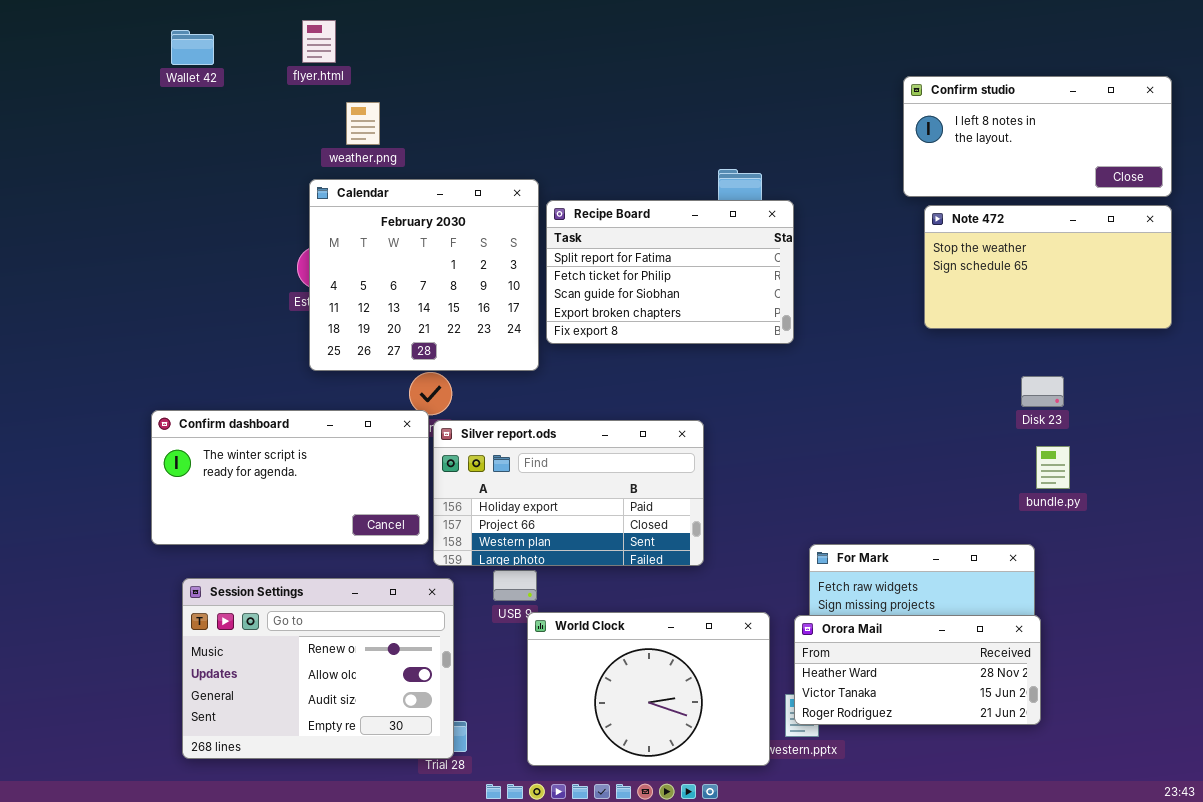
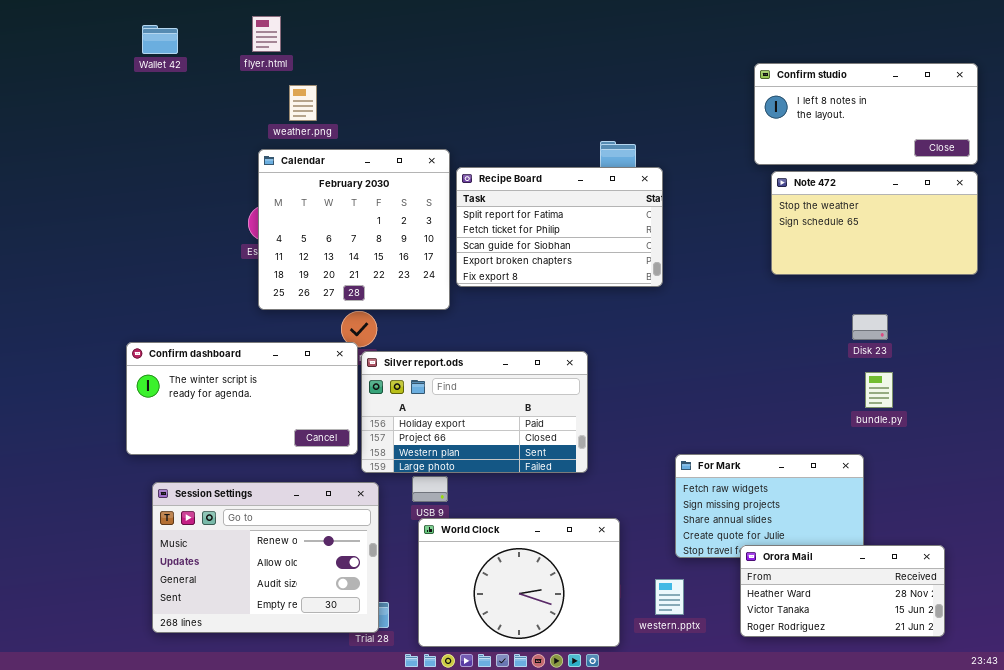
World Clock: [527,612,770,766] -> [418,518,620,647], moved
Orora Mail: [794,615,1041,725] -> [740,545,945,637], moved

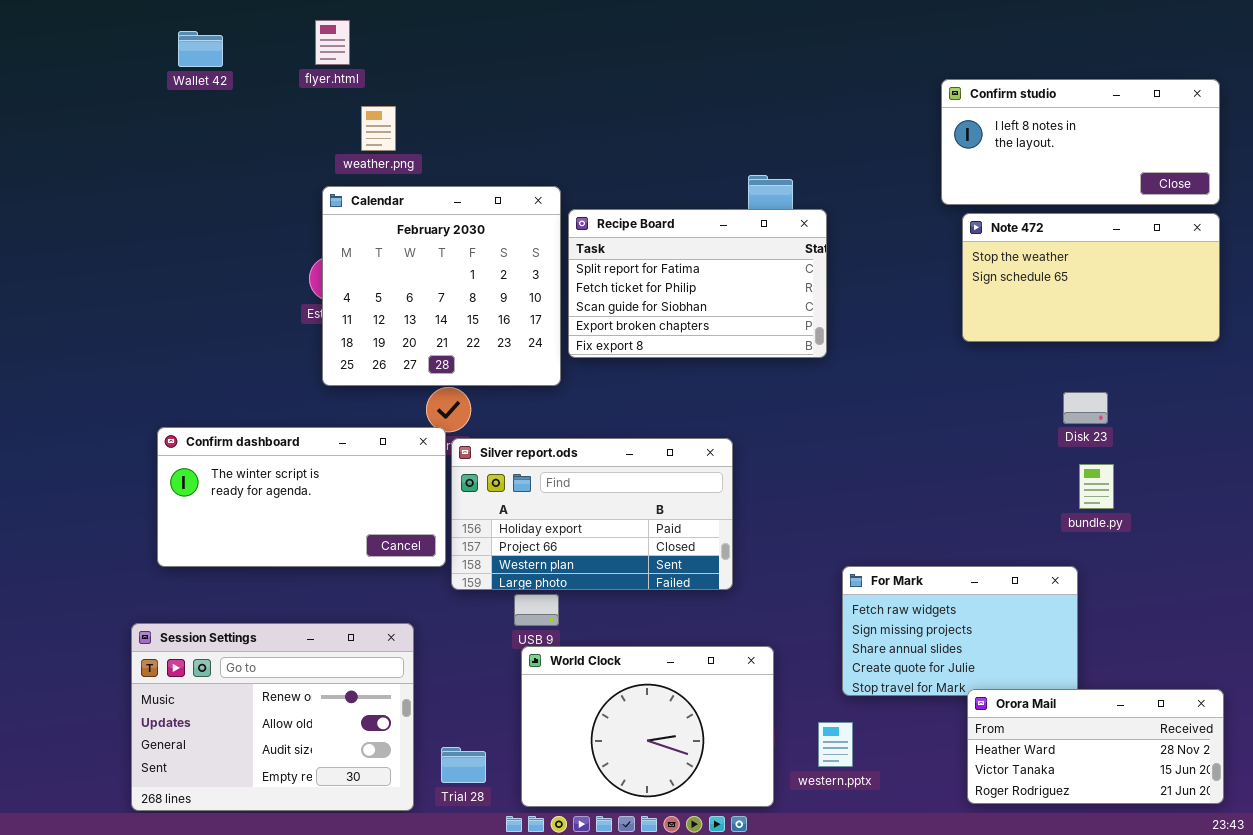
Session Settings: [152,482,379,633] -> [131,623,414,811], moved
Orora Mail: [740,545,945,637] -> [967,689,1224,804], moved

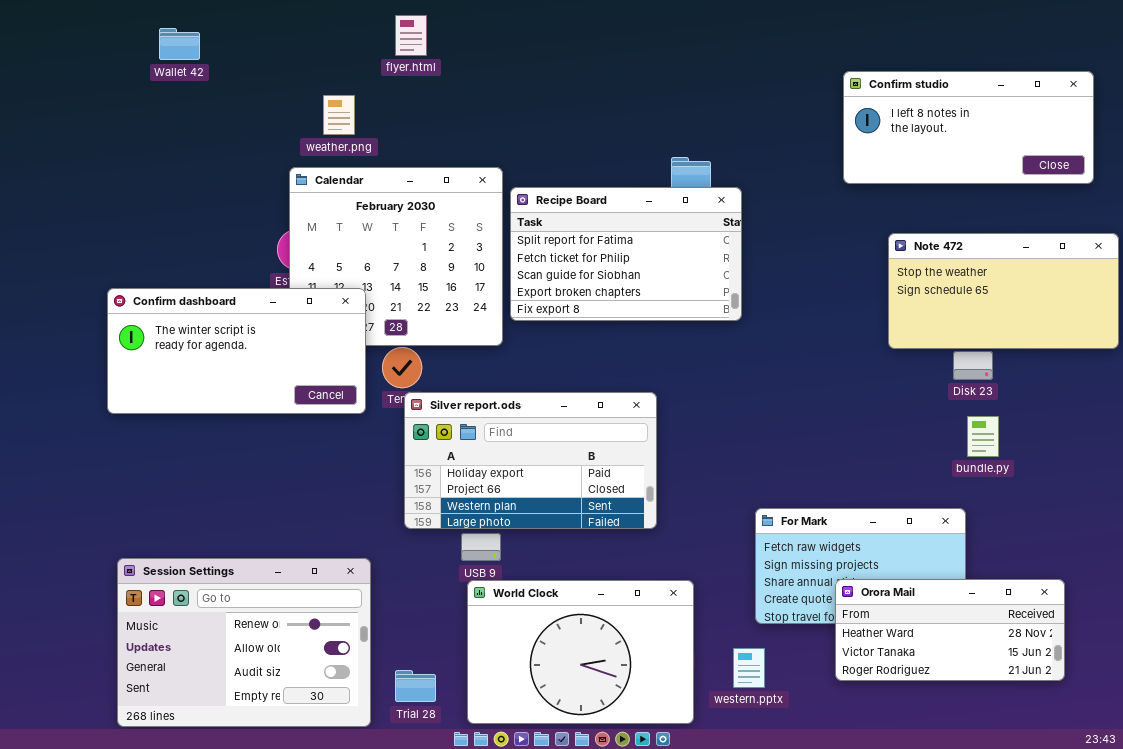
flyer.html: [315,20,350,65] -> [395,15,427,56], moved
Note 472: [962,213,1220,342] -> [888,233,1119,349], moved
Confirm dashboard: [157,427,446,567] -> [107,288,366,414], moved
Orora Mail: [967,689,1224,804] -> [835,579,1065,681], moved

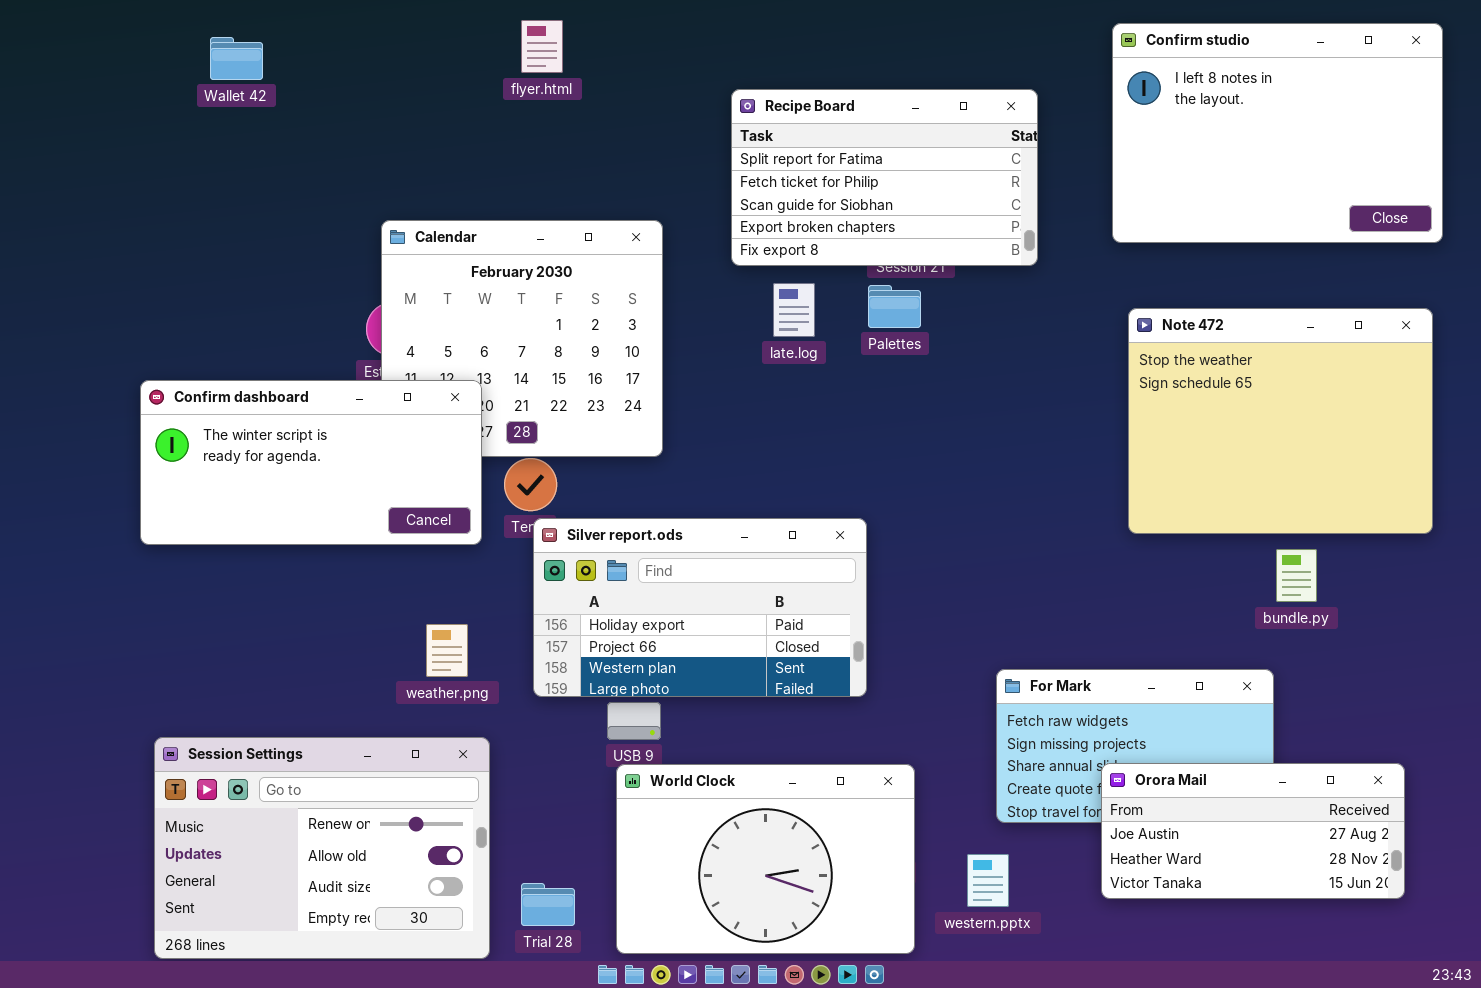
Confirm studio: [843,71,1094,184] -> [1112,23,1443,243], resized
weather.png: [323,95,355,135] -> [426,624,468,677], moved
Recipe Board: [510,187,742,321] -> [731,89,1038,266], moved
Note 472: [888,233,1119,349] -> [1128,308,1433,534], moved, resized
Orora Mail: [835,579,1065,681] -> [1101,763,1405,899], scrolled up 1 row

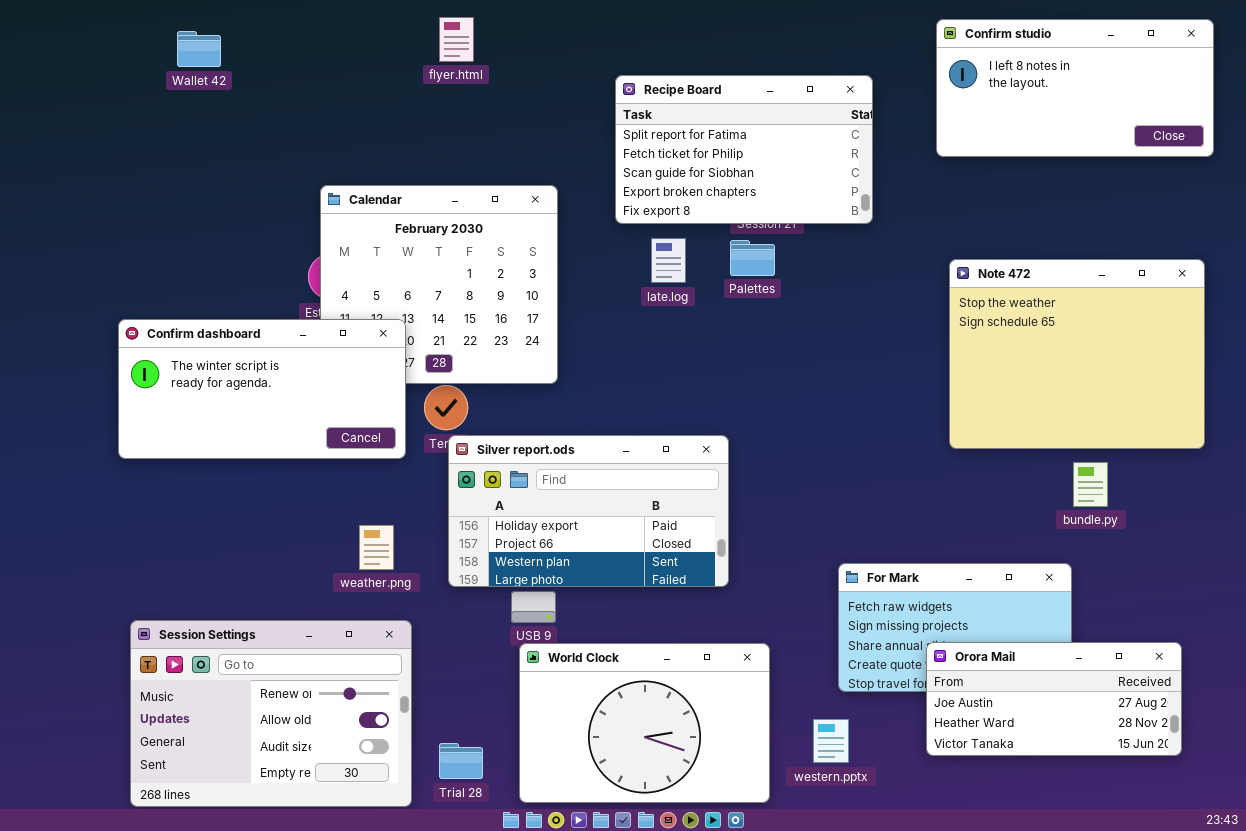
Confirm studio: [1112,23,1443,243] -> [936,19,1214,157], resized

